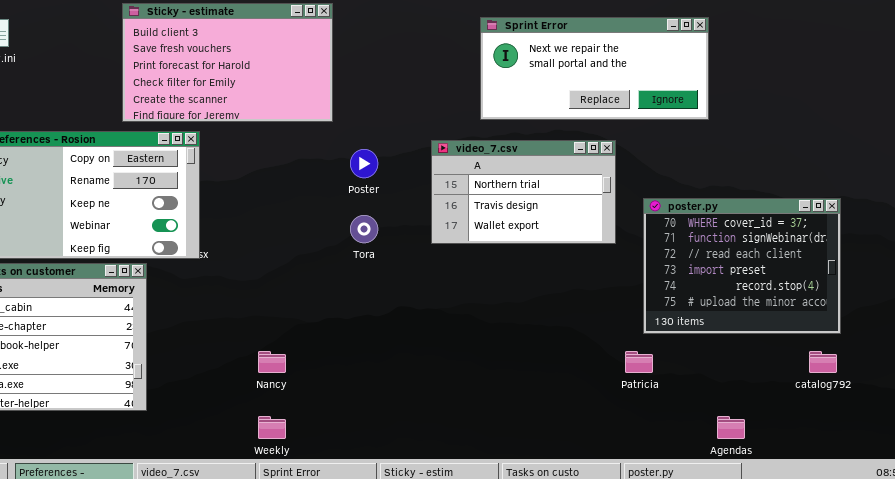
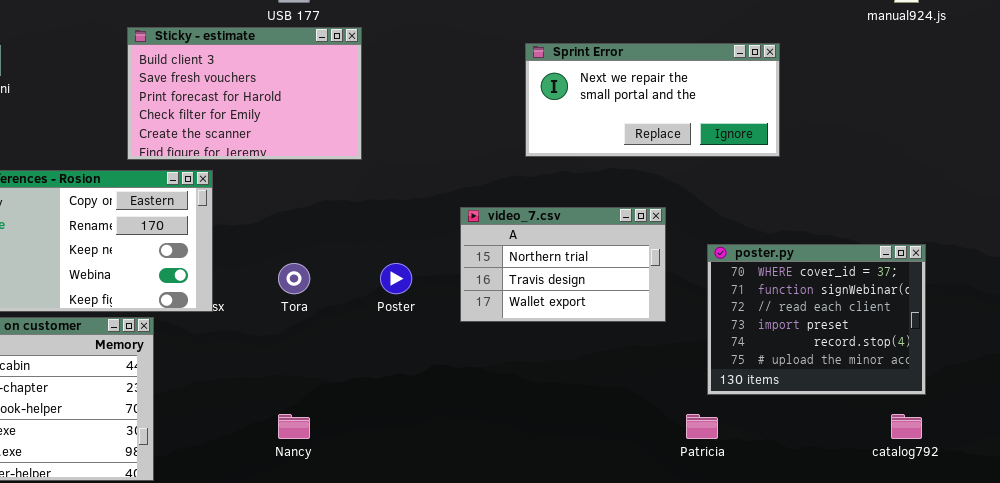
video_7.csv: [431,140,616,244] -> [460,207,666,322], moved
Poster: [350,149,378,178] -> [380,263,412,294], moved
Tora: [350,215,378,243] -> [278,263,310,294], moved

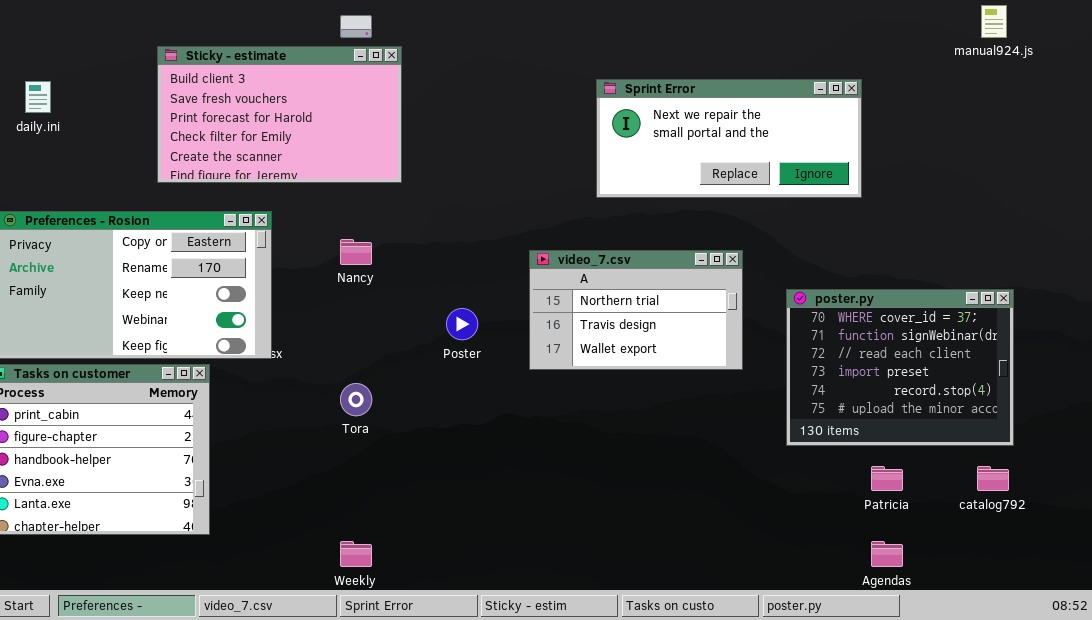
Sticky - estimate: [127,27,362,160] -> [157,46,402,183], moved
Tora: [278,263,310,294] -> [340,383,372,416], moved
Nancy: [278,414,310,439] -> [340,239,372,265], moved
Patricia: [686,414,718,439] -> [871,466,903,491], moved

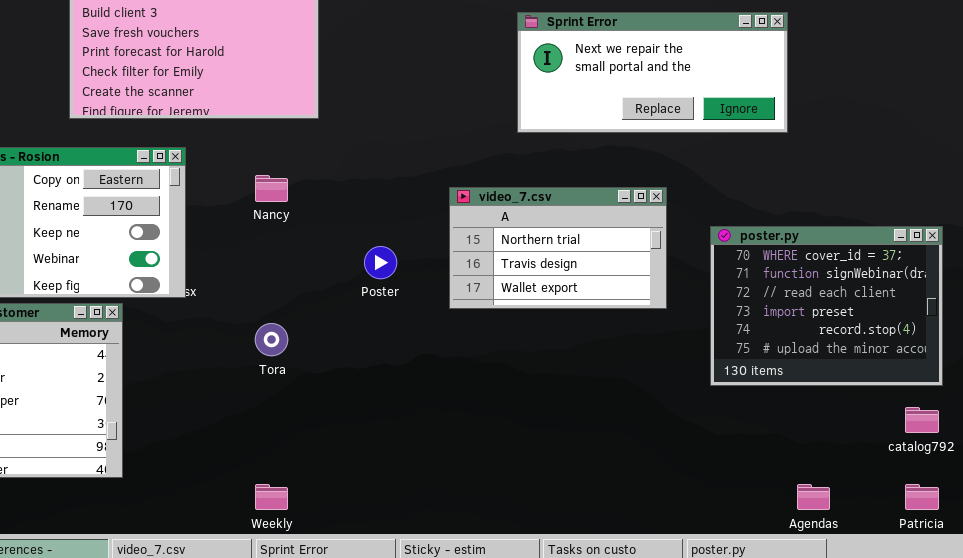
Patricia: [871,466,903,491] -> [905,484,939,510], moved

